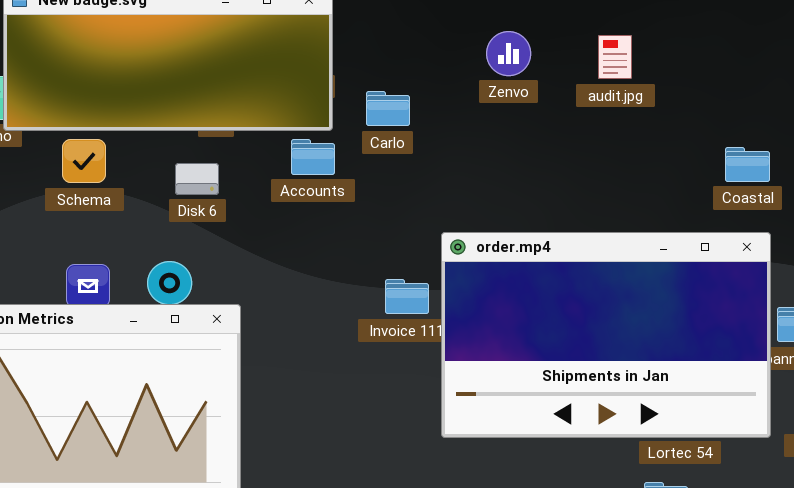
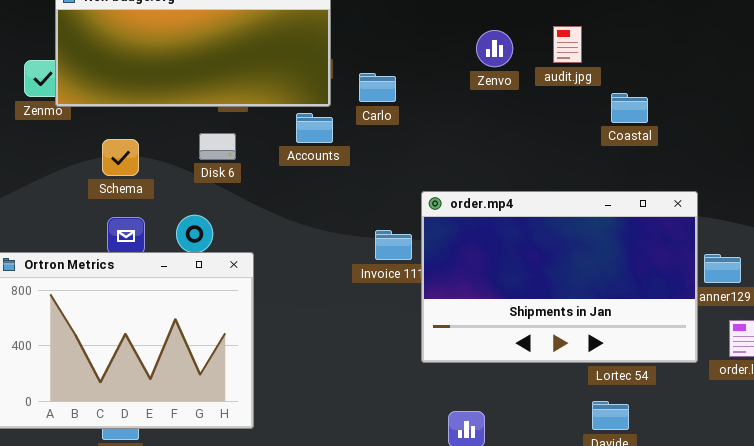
Zenvo: [486,31,531,76] -> [476,30,513,67], moved
Schema: [62,139,106,183] -> [102,139,139,176], moved
Coastal: [725,147,770,182] -> [611,93,648,123], moved

